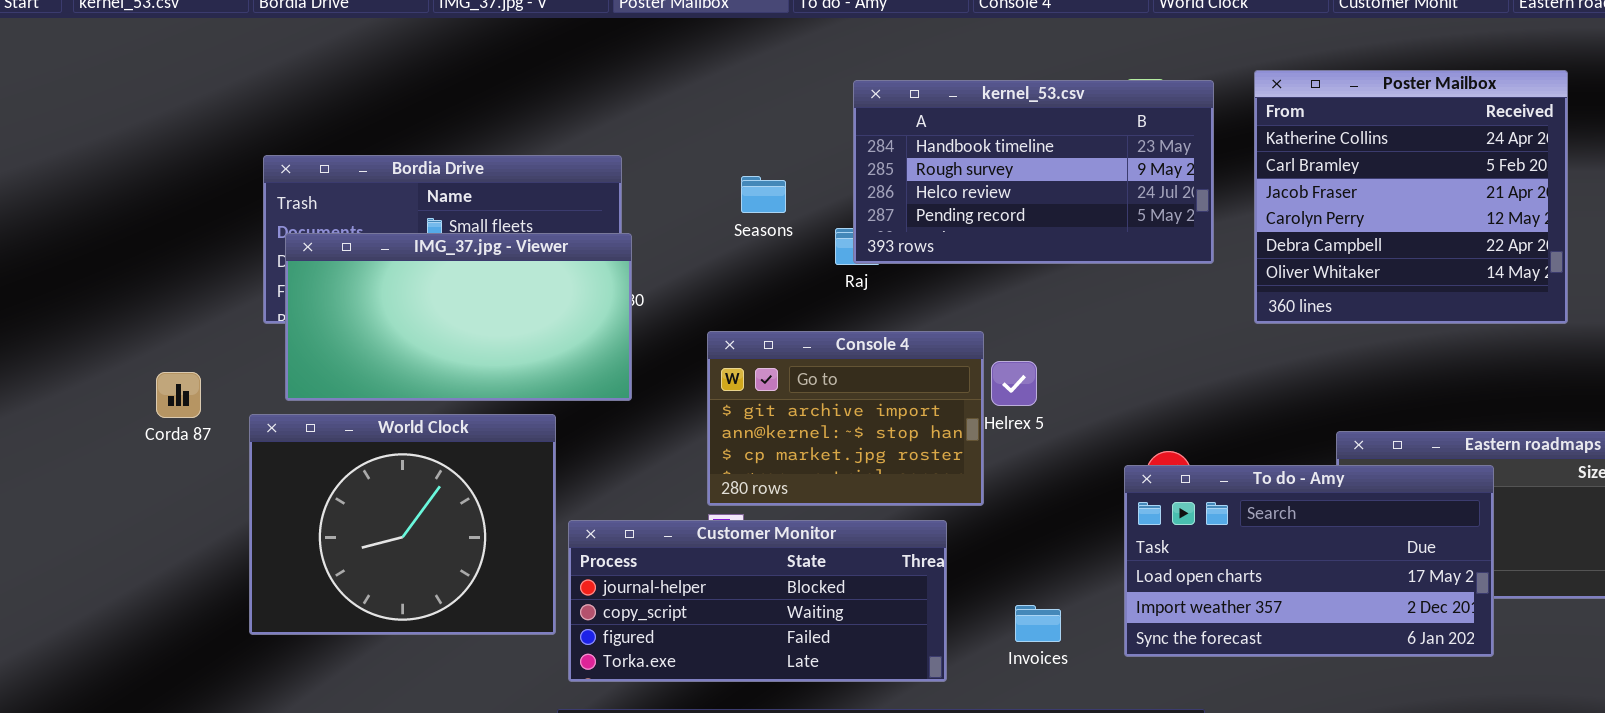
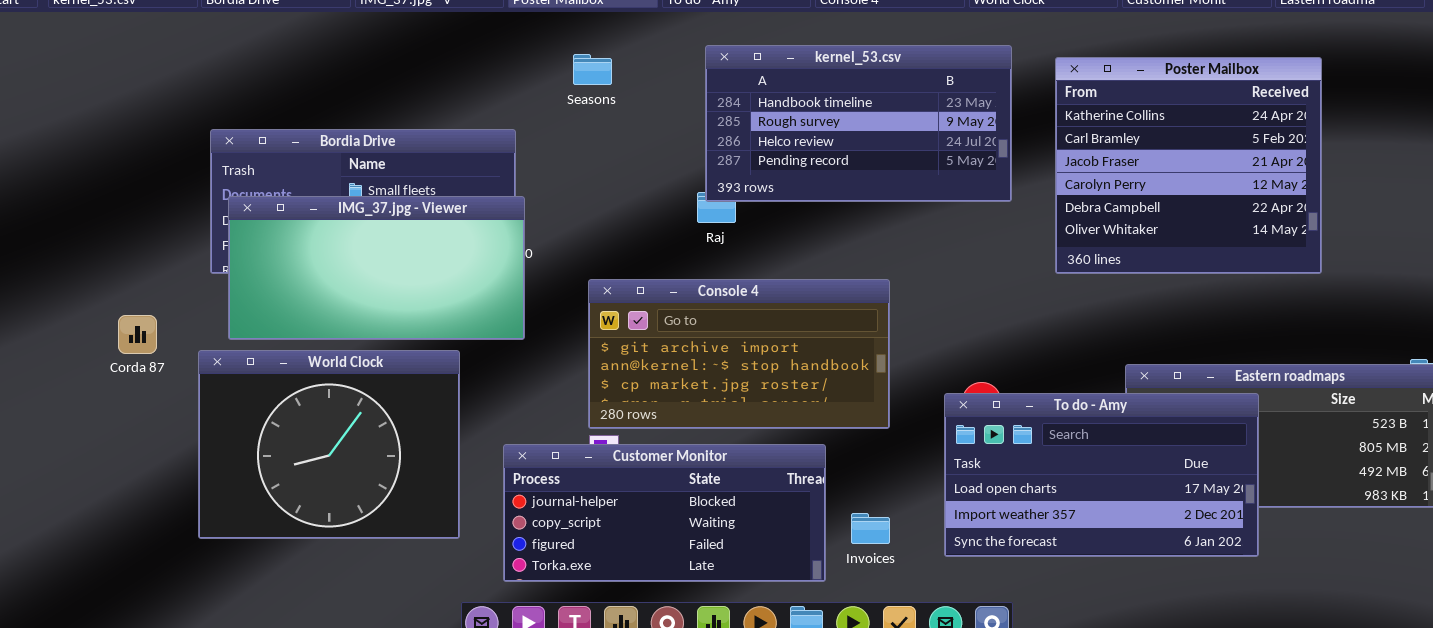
kernel_53.csv: [853,80,1214,264] -> [705,45,1012,202], moved
Seasons: [741,176,786,213] -> [573,54,612,85], moved
Console 4: [707,331,984,506] -> [588,279,890,429], resized
Customer Monitor: [568,520,947,682] -> [503,444,826,582], moved

